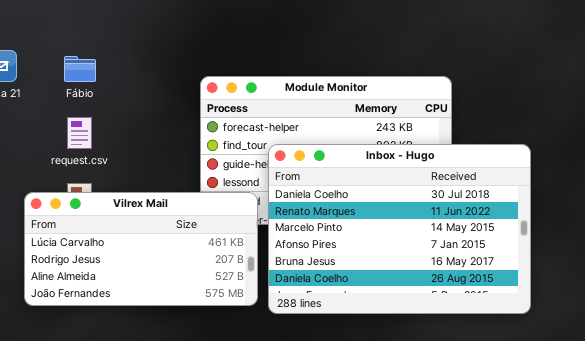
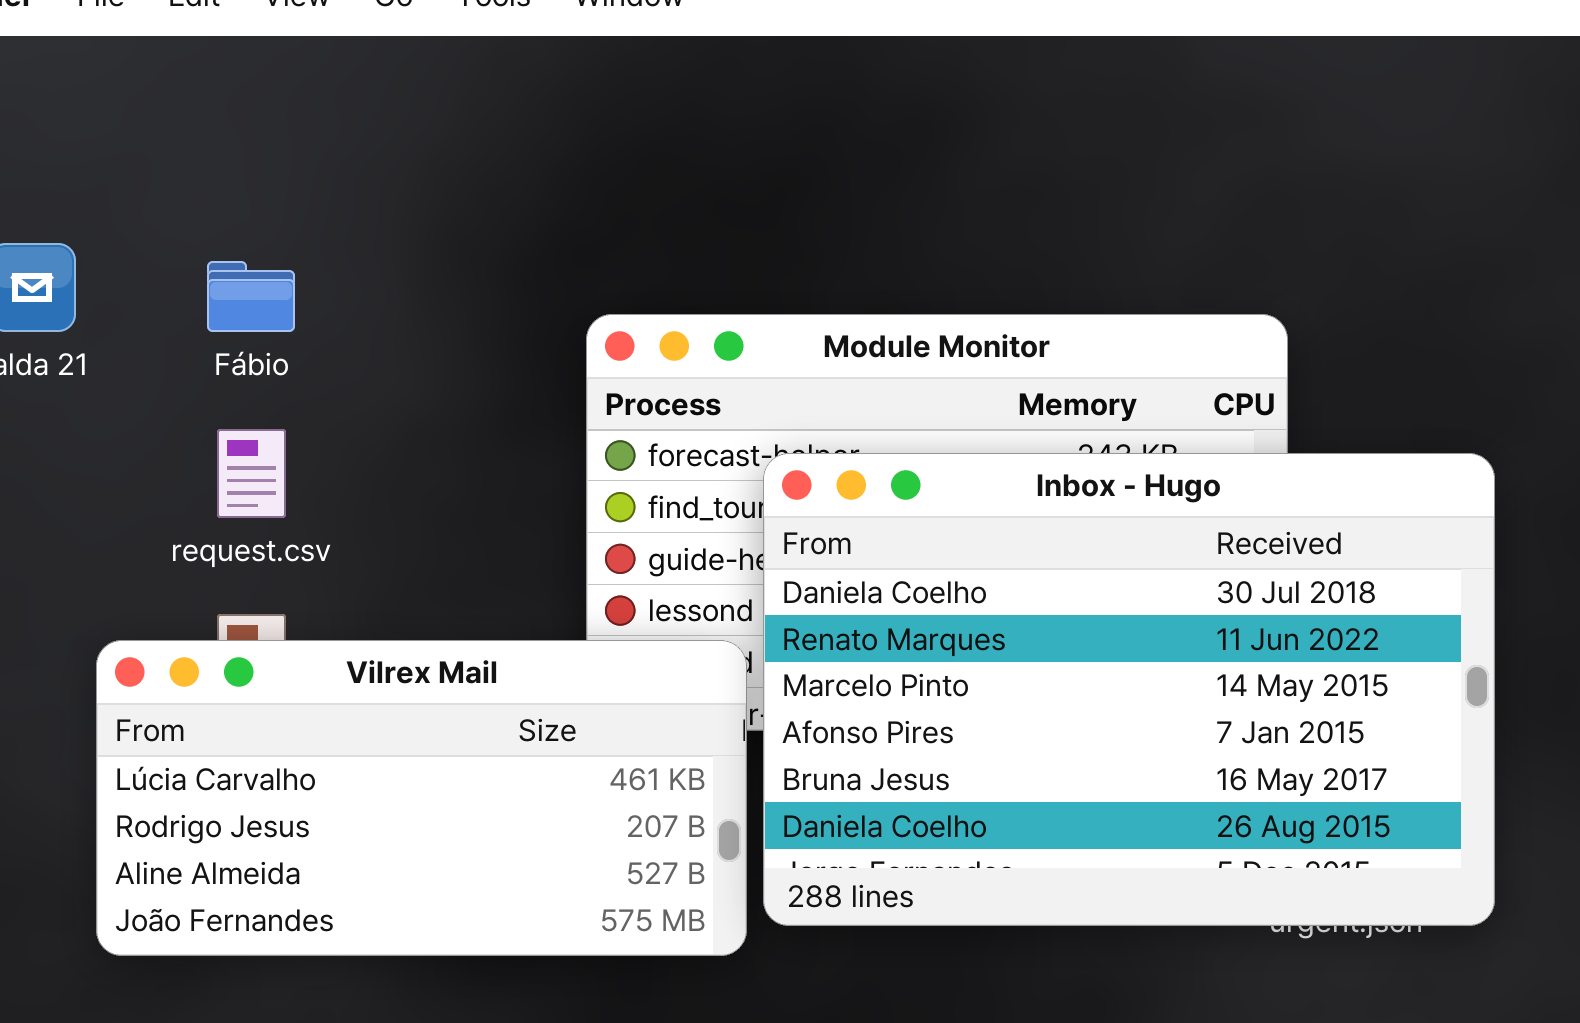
Inbox - Hugo: [268,144,531,314] -> [763,453,1495,926], moved

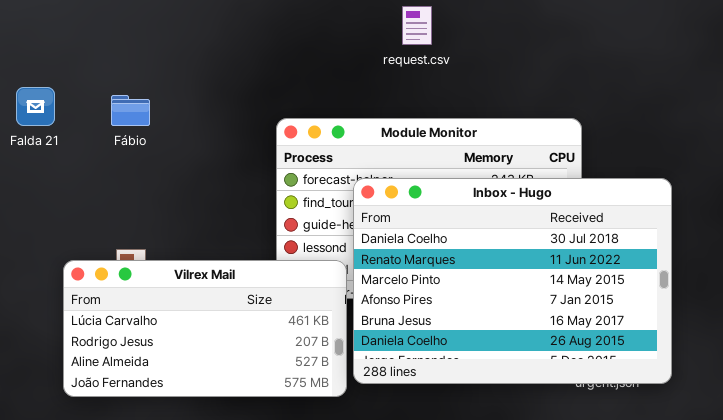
request.csv: [217,429,286,518] -> [402,6,432,45], moved

